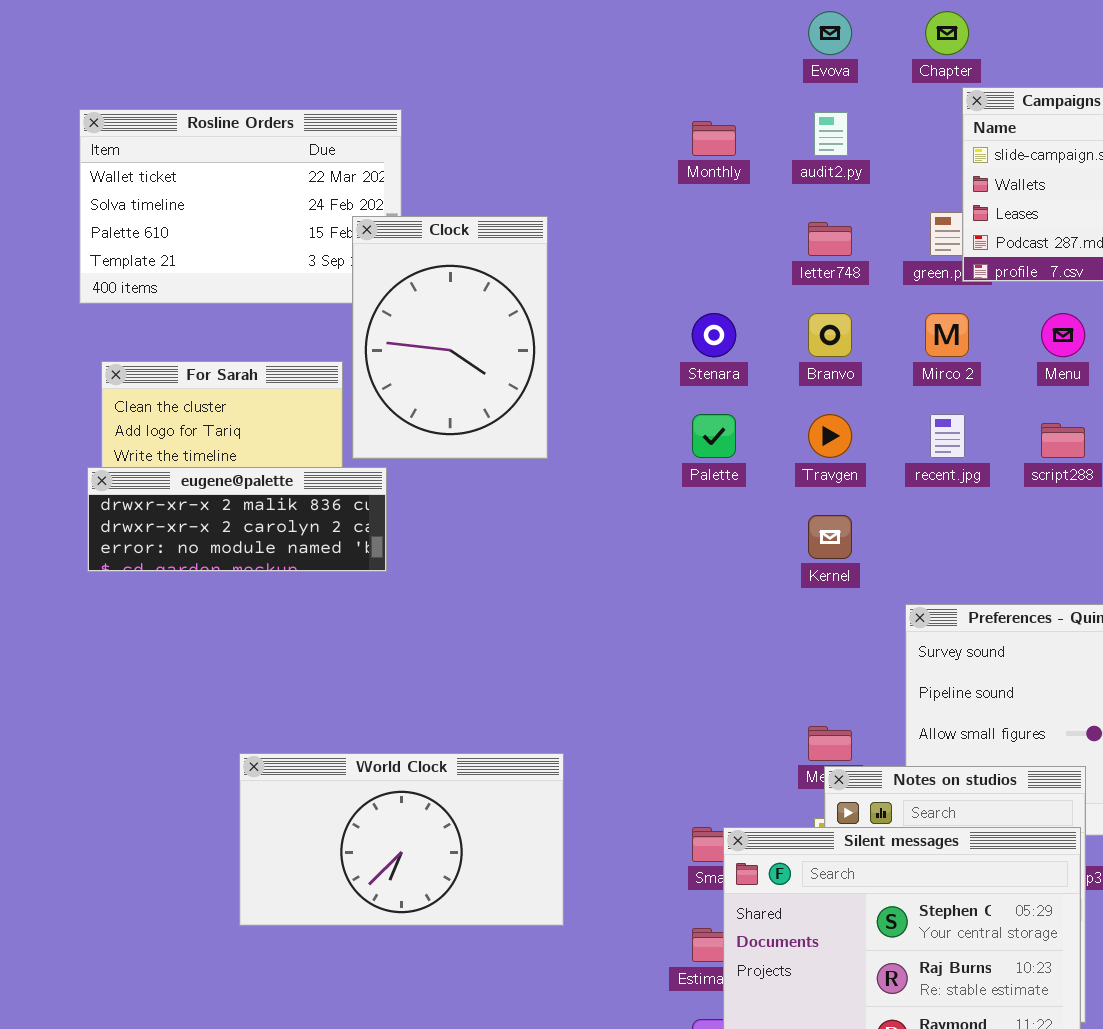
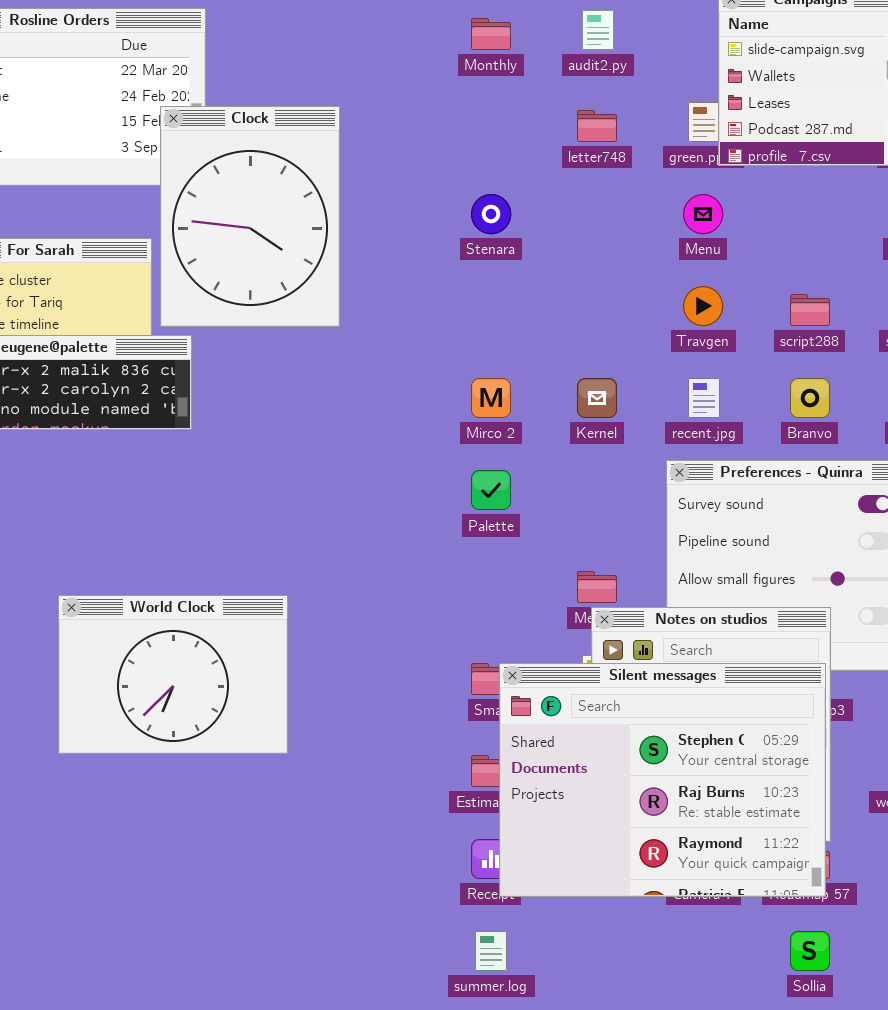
Branvo: [808,313,852,357] -> [790,378,830,418], moved
Mirco 2: [925,313,969,357] -> [471,378,511,418], moved
Menu: [1041,313,1085,357] -> [683,194,723,234], moved
Palette: [692,414,736,458] -> [471,470,511,510], moved
Travgen: [808,414,852,458] -> [683,286,723,326], moved
recent.jpg: [930,414,965,458] -> [688,378,720,418], moved
World Clock: [239,753,564,926] -> [58,595,288,754], resized

